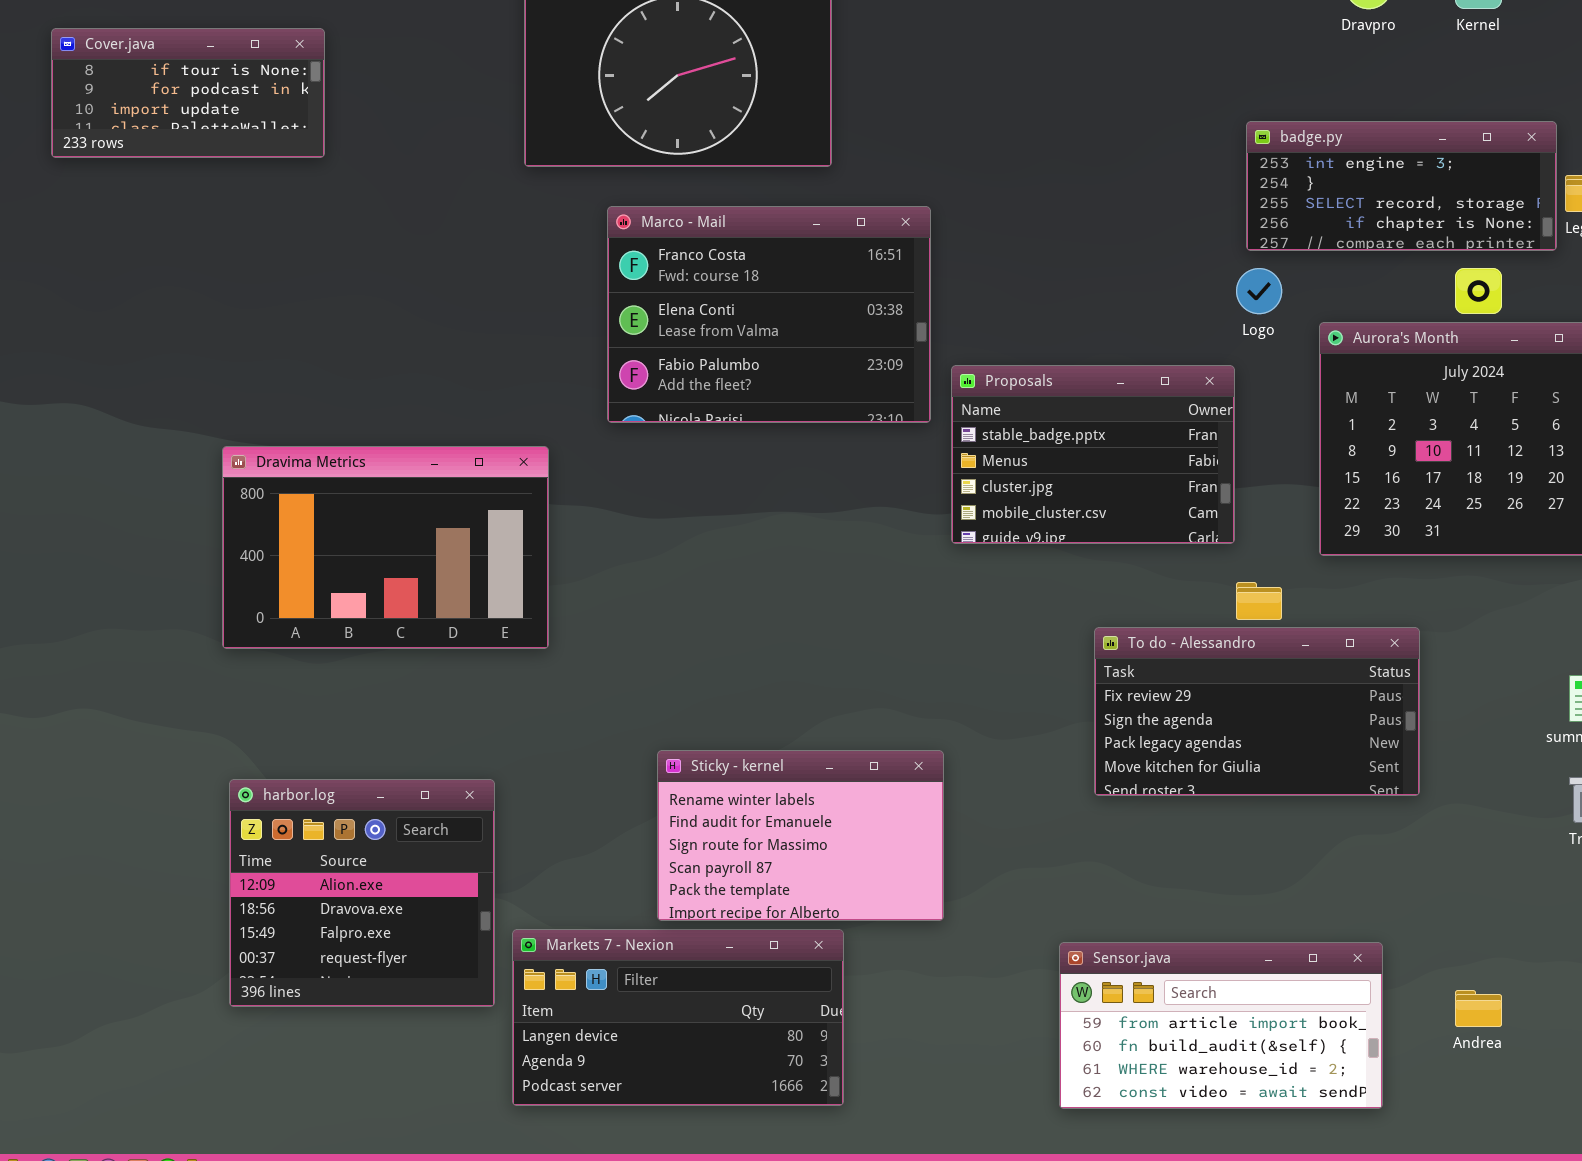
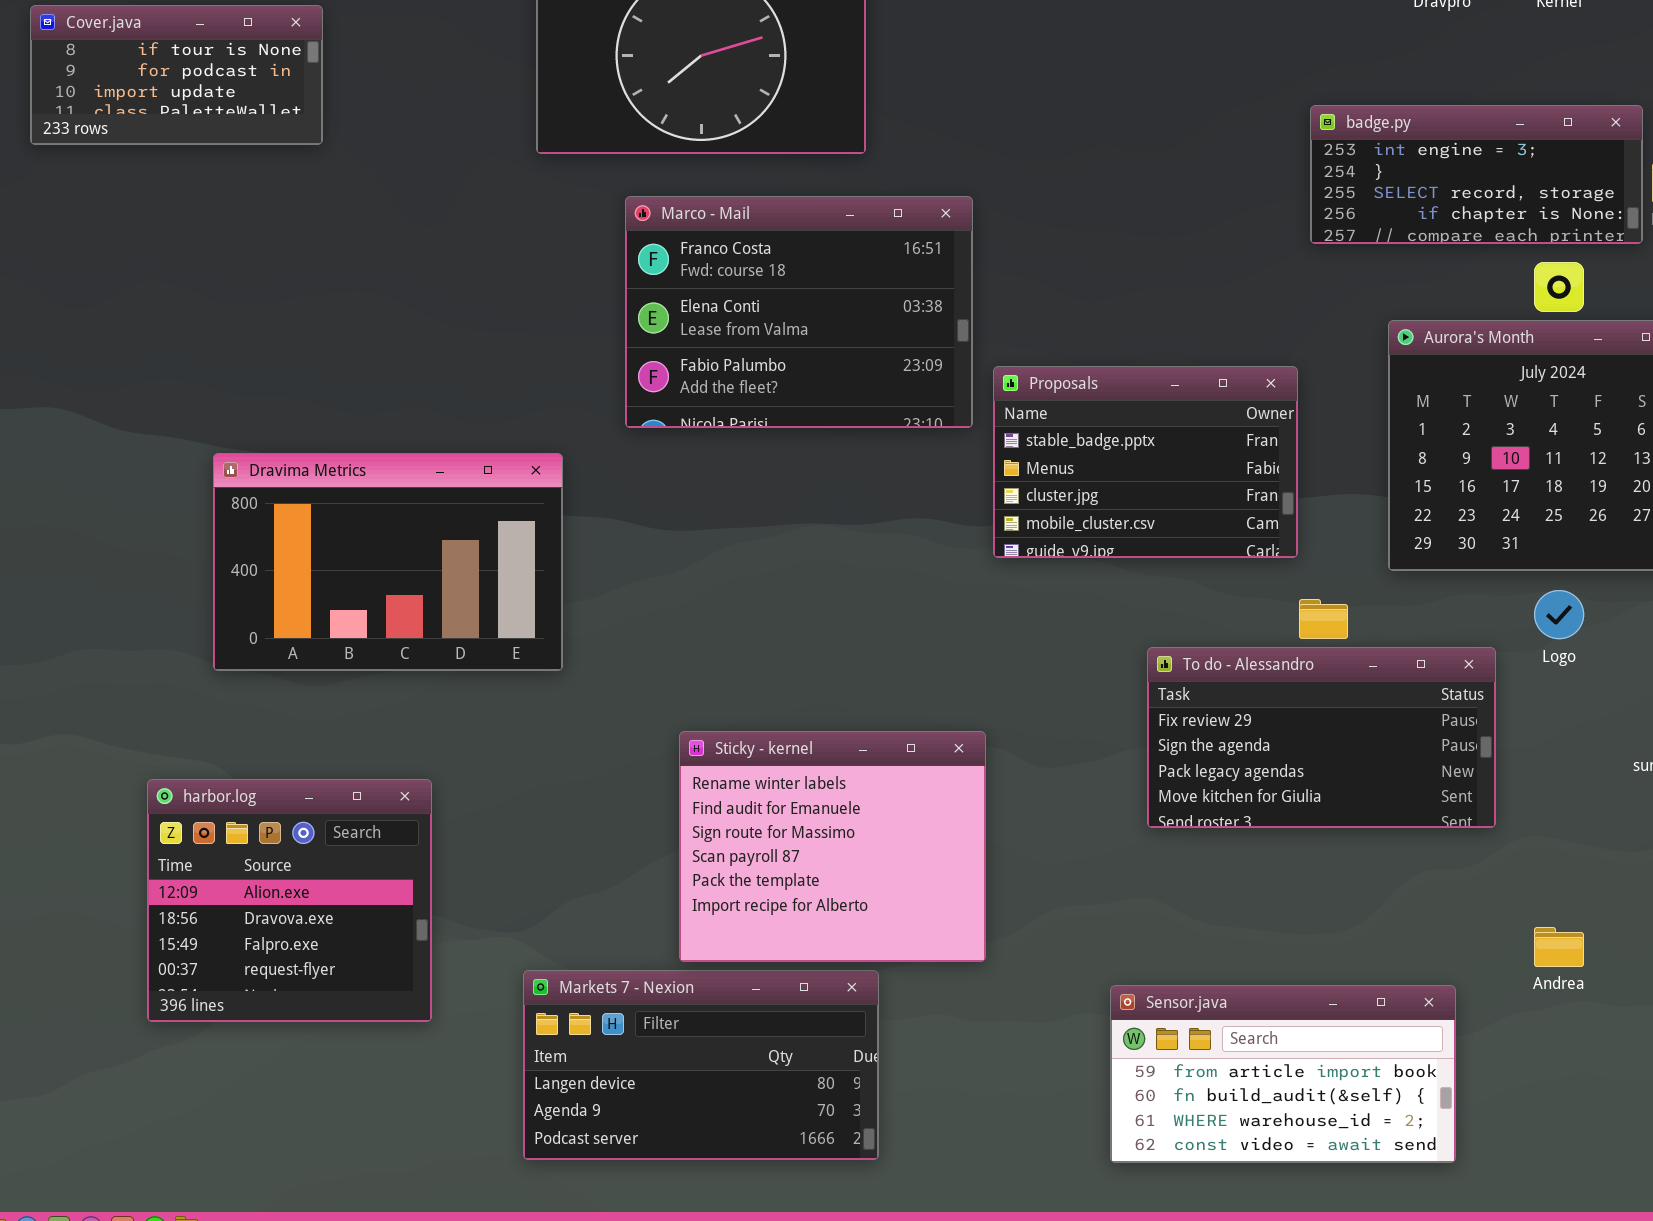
Logo: [1236,268,1282,314] -> [1534,590,1584,639], moved
Sticky - kernel: [657,750,944,921] -> [679,731,986,962], resized
harbor.log: [229,779,495,1007] -> [147,779,432,1022], moved
Andrea: [1455,990,1502,1027] -> [1534,927,1584,967], moved

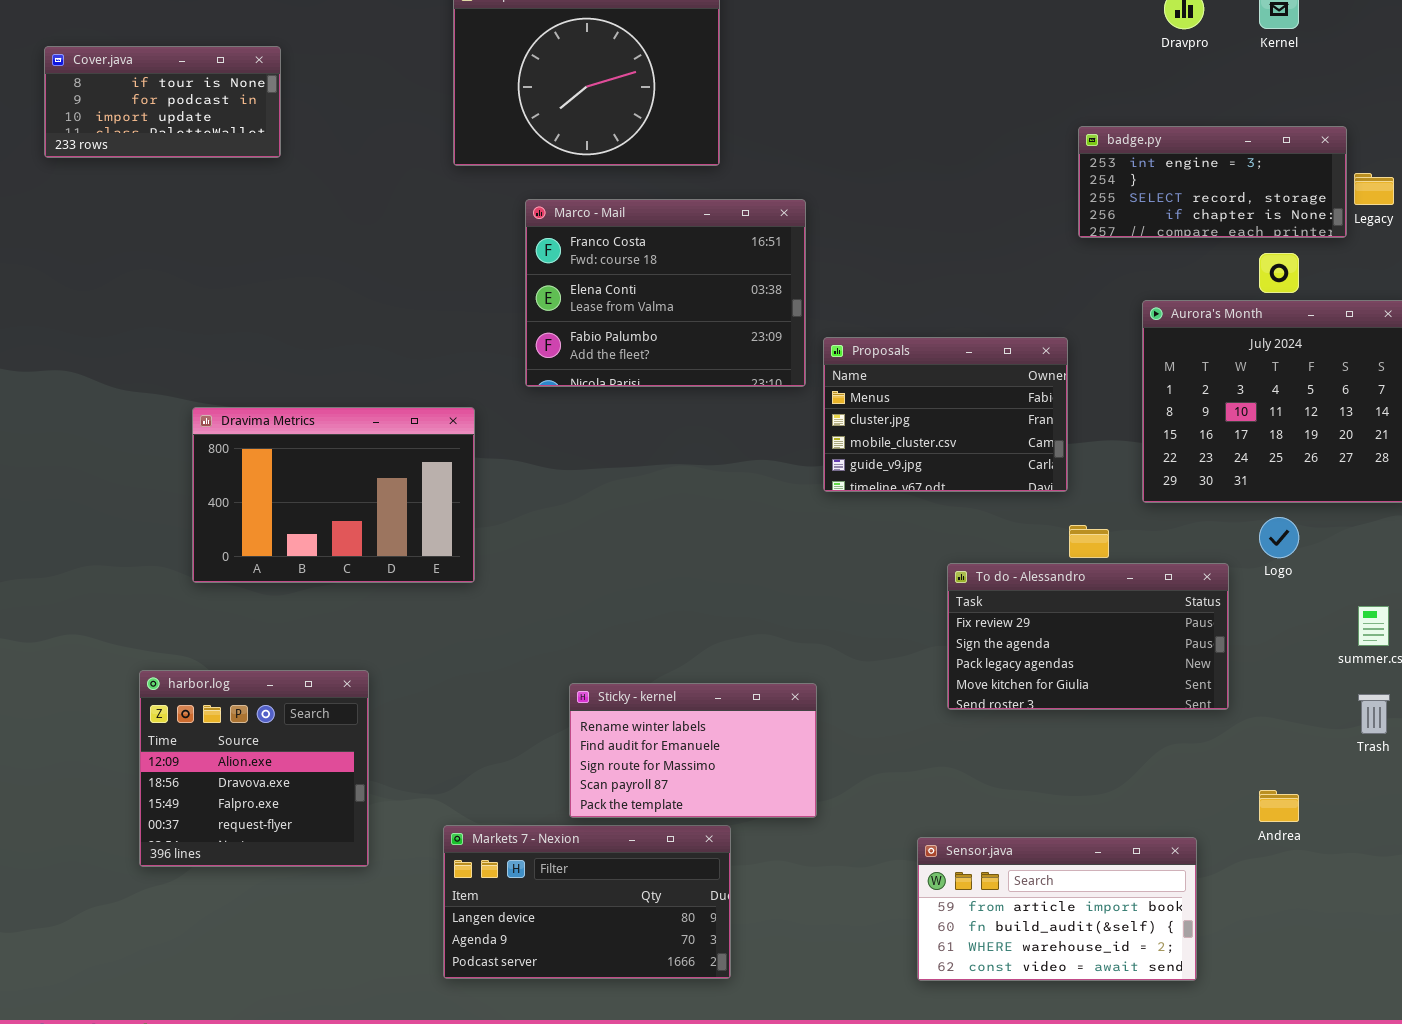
Proposals: [993,366,1298,558] -> [823,337,1068,492], scrolled down 1 row
Sticky - kernel: [679,731,986,962] -> [569,683,817,818], resized

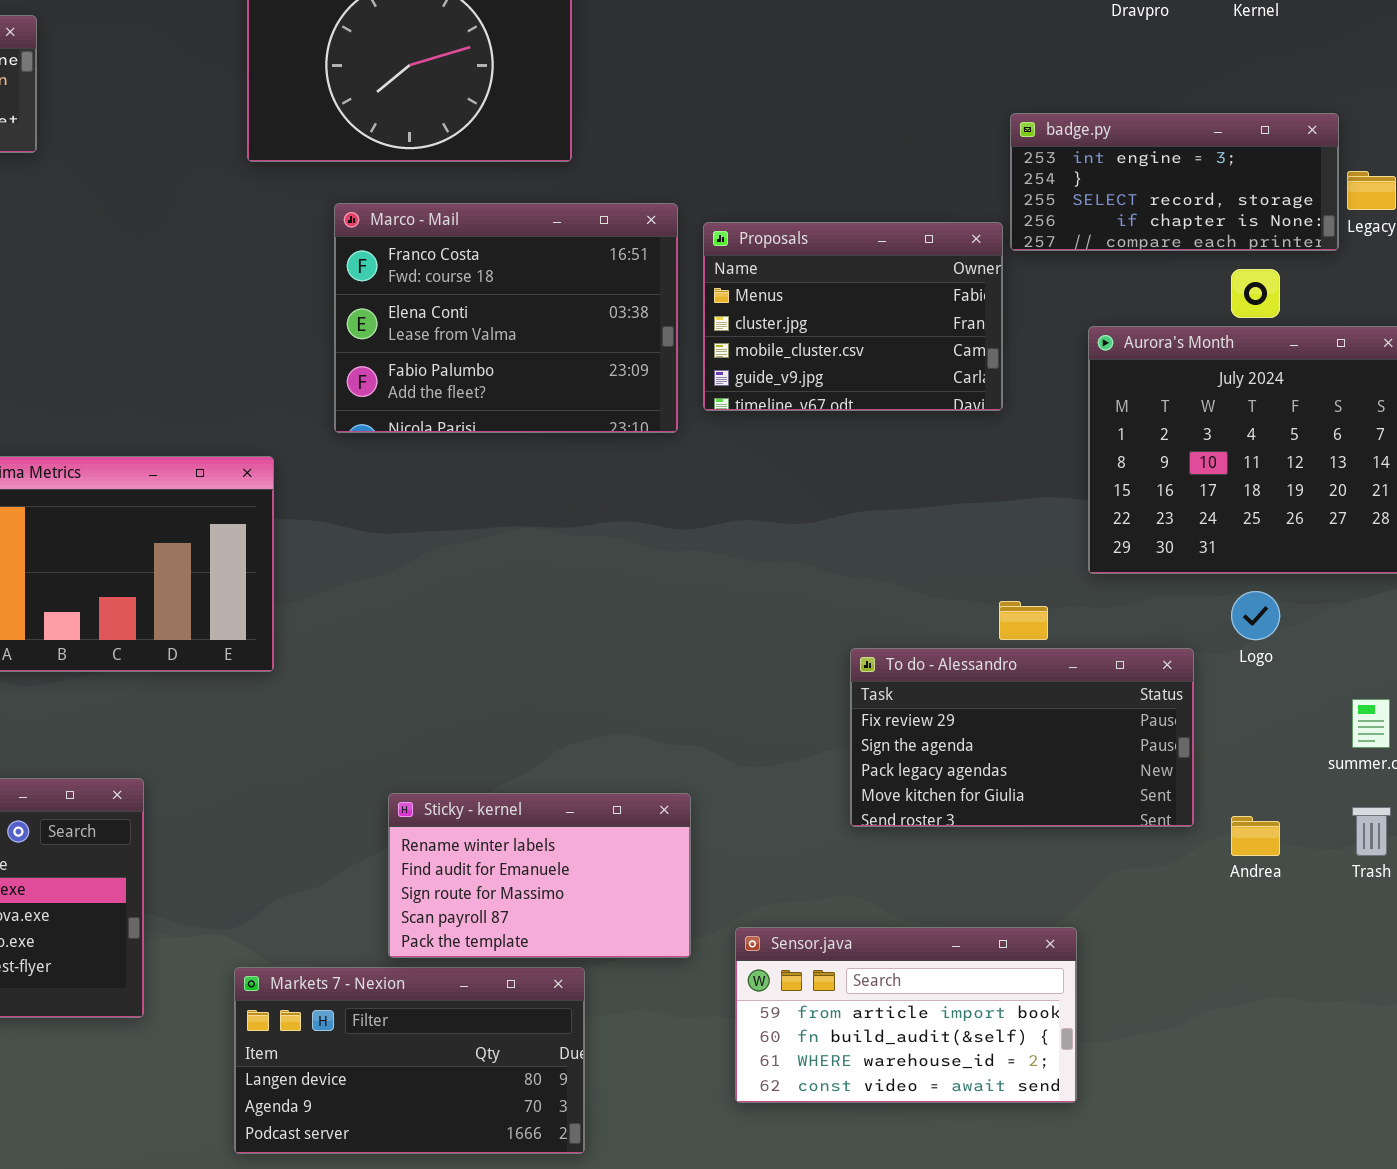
Proposals: [823,337,1068,492] -> [703,222,1003,411], moved
Andrea: [1259,790,1299,822] -> [1231,816,1280,856], moved
Sensor.java: [917,837,1197,981] -> [735,927,1077,1103], moved

